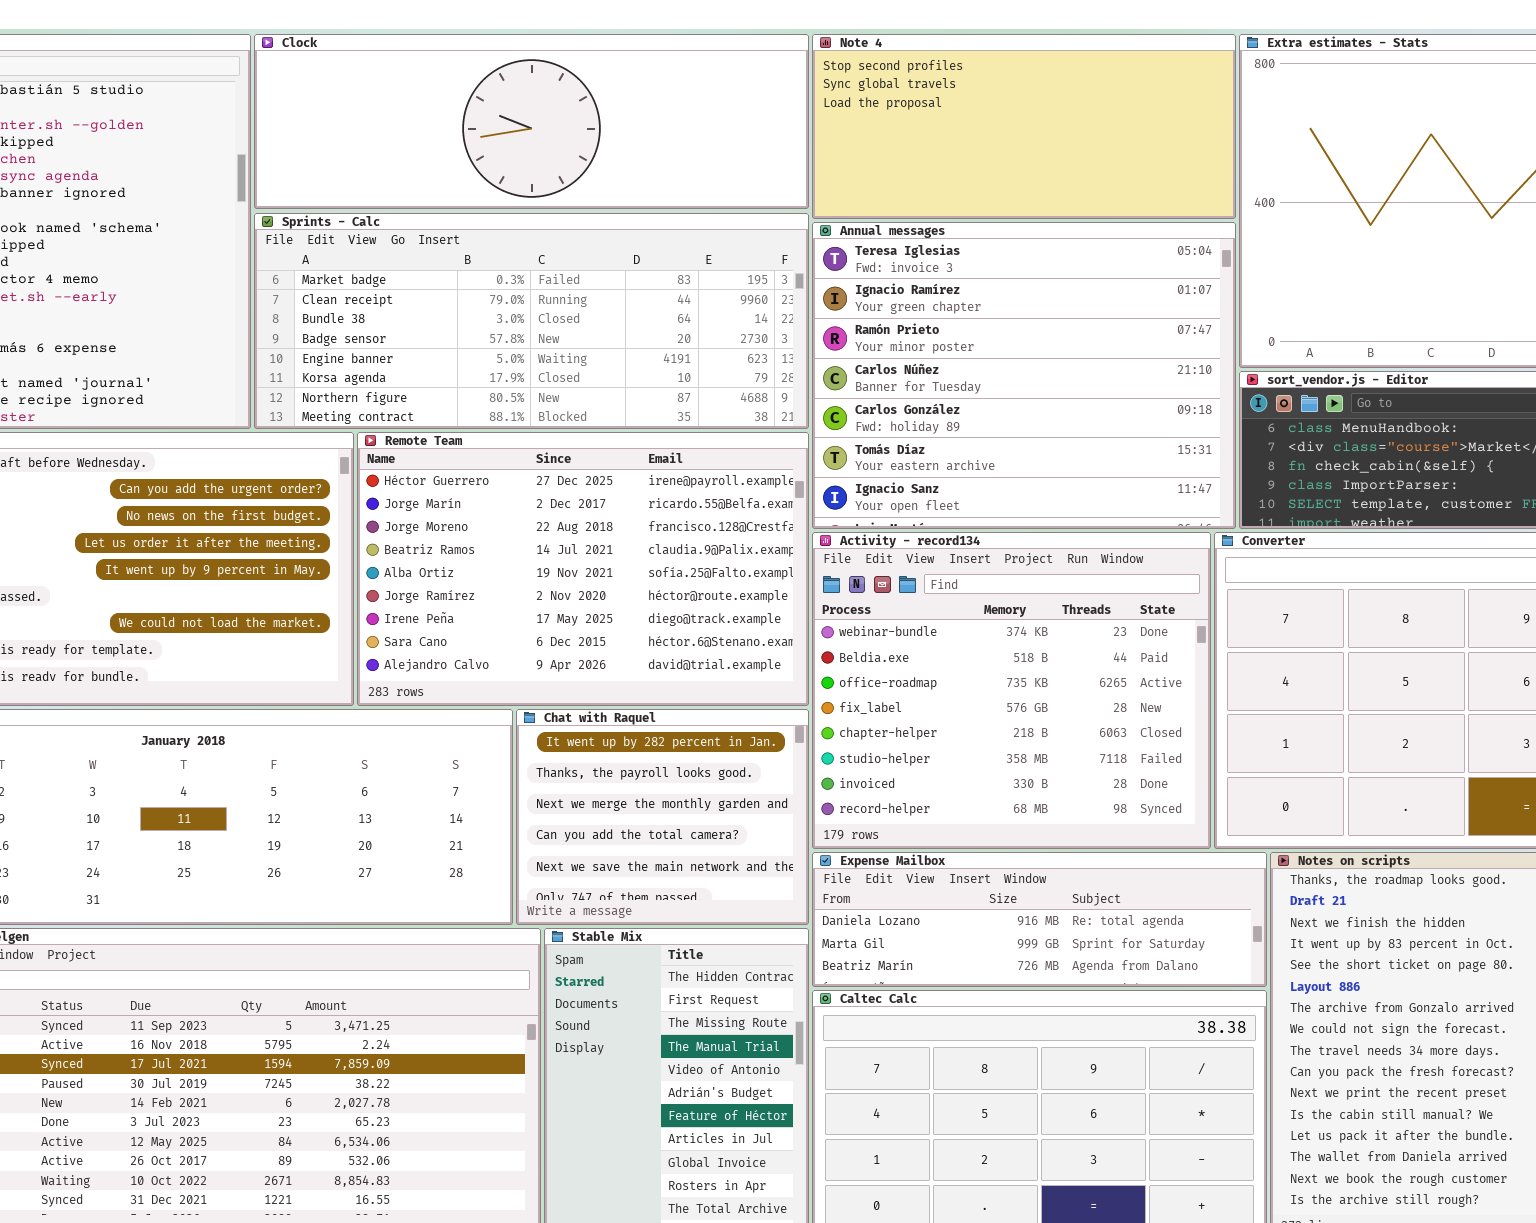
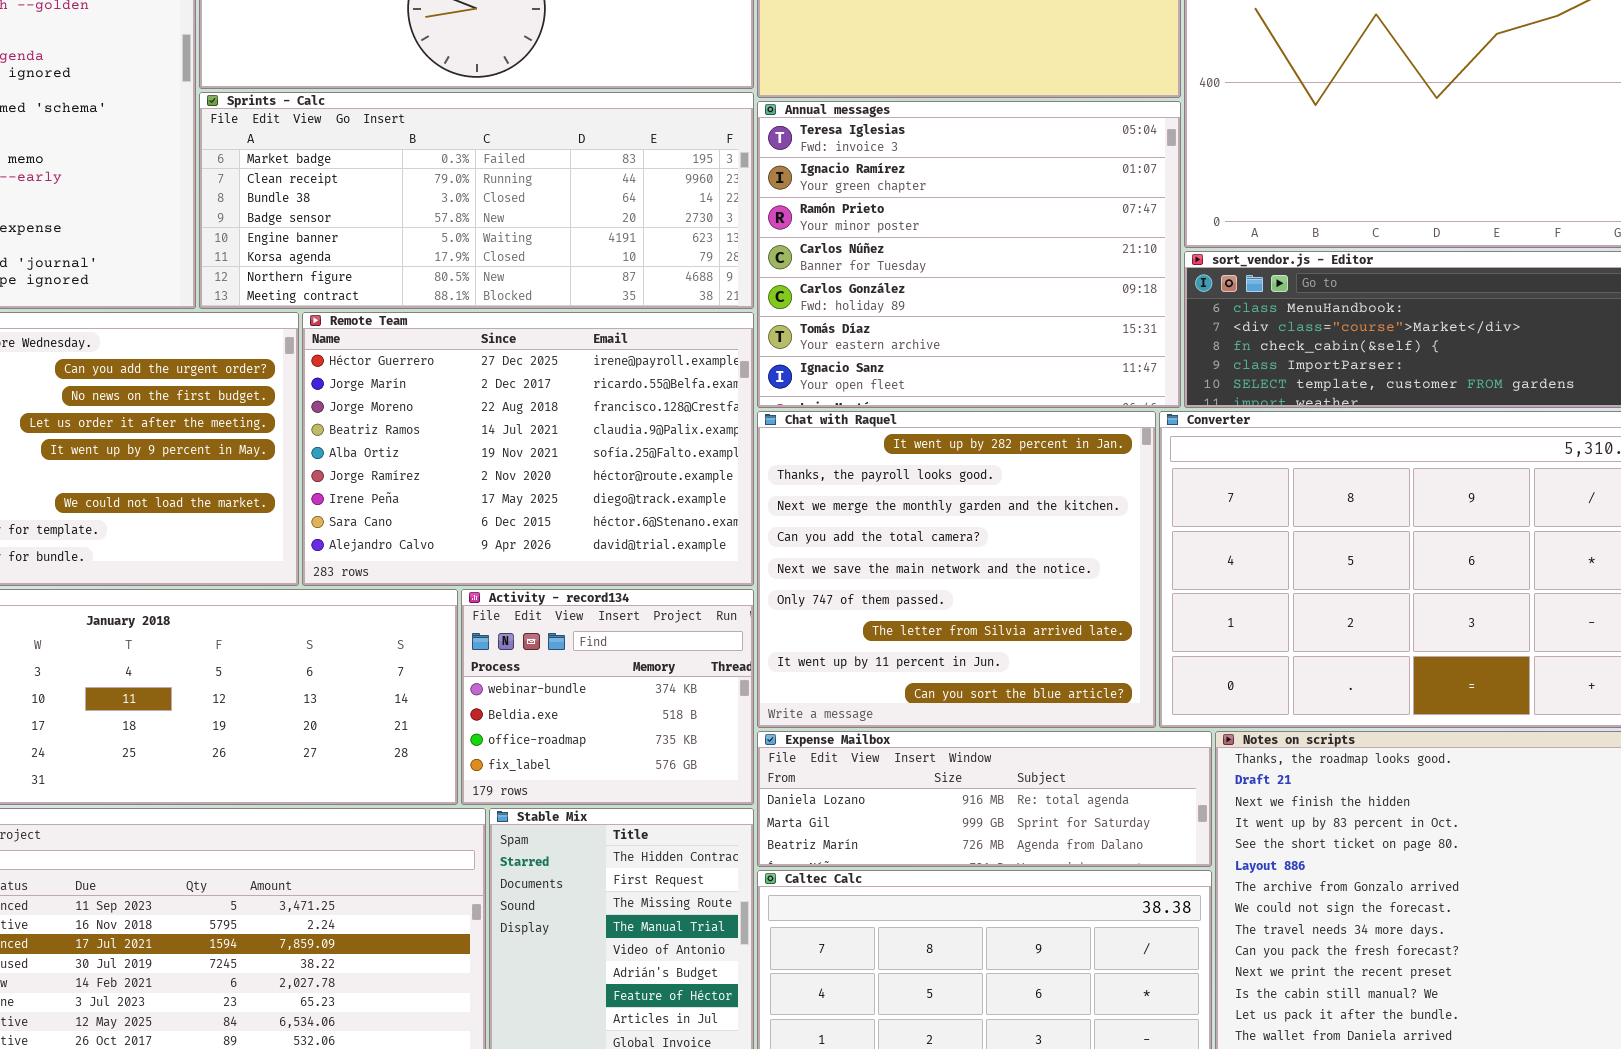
Activity - record134: [812,532,1211,849] -> [461,589,754,805], moved, resized
Chat with Raquel: [516,709,809,925] -> [757,411,1156,728], moved, resized

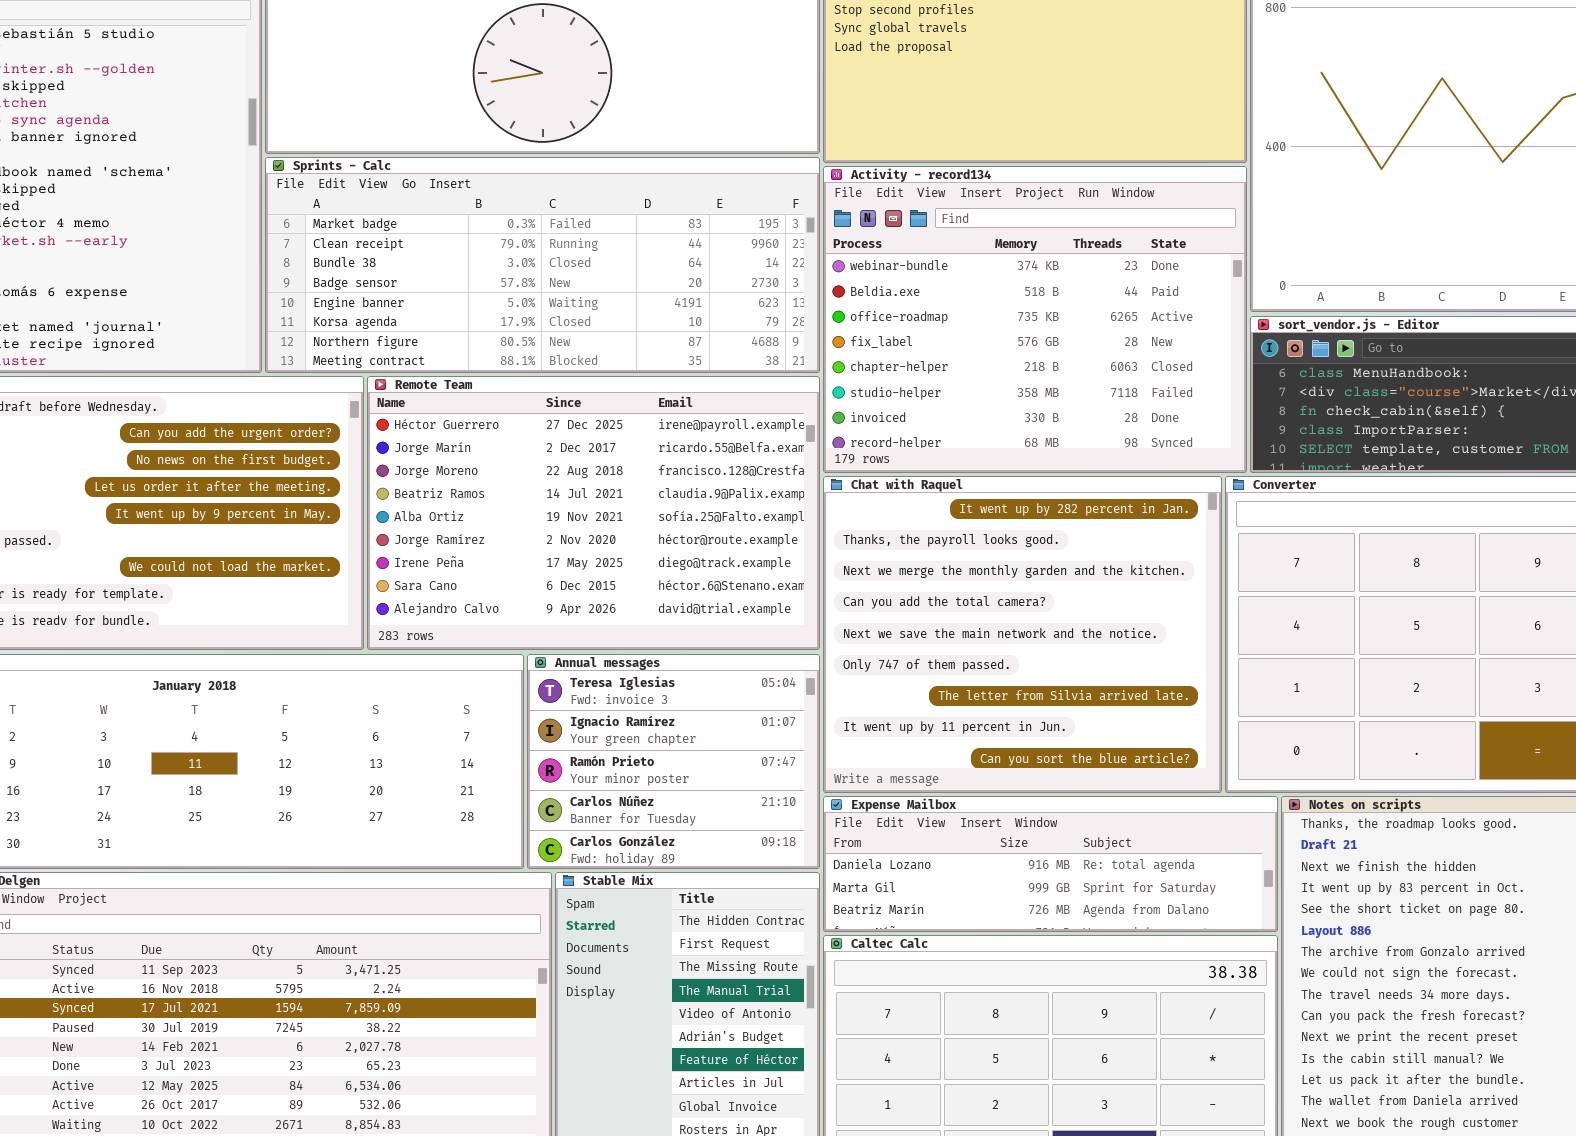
Annual messages: [757,101,1181,408] -> [527,654,820,869], moved, resized
Activity - record134: [461,589,754,805] -> [823,166,1247,473], moved, resized

